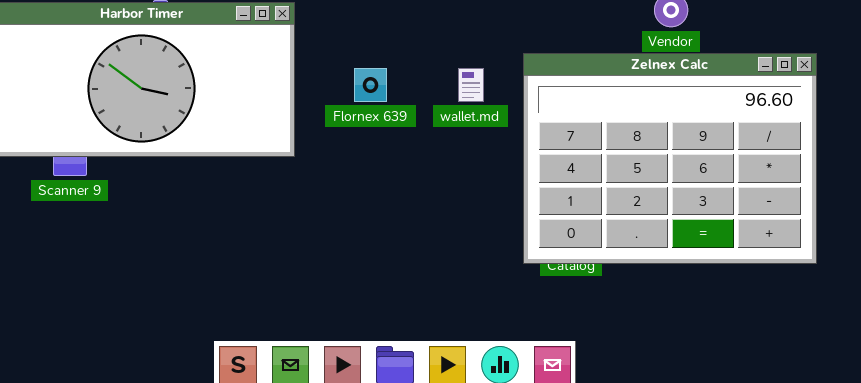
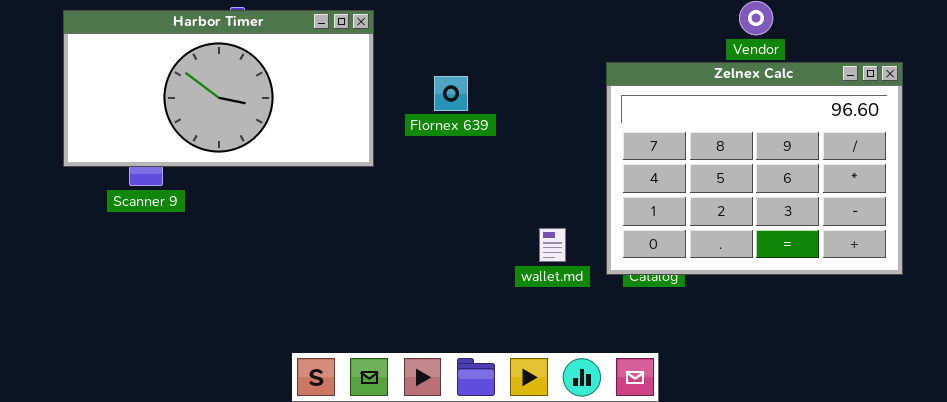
wallet.md: [458,68,484,102] -> [539,228,566,262], moved

